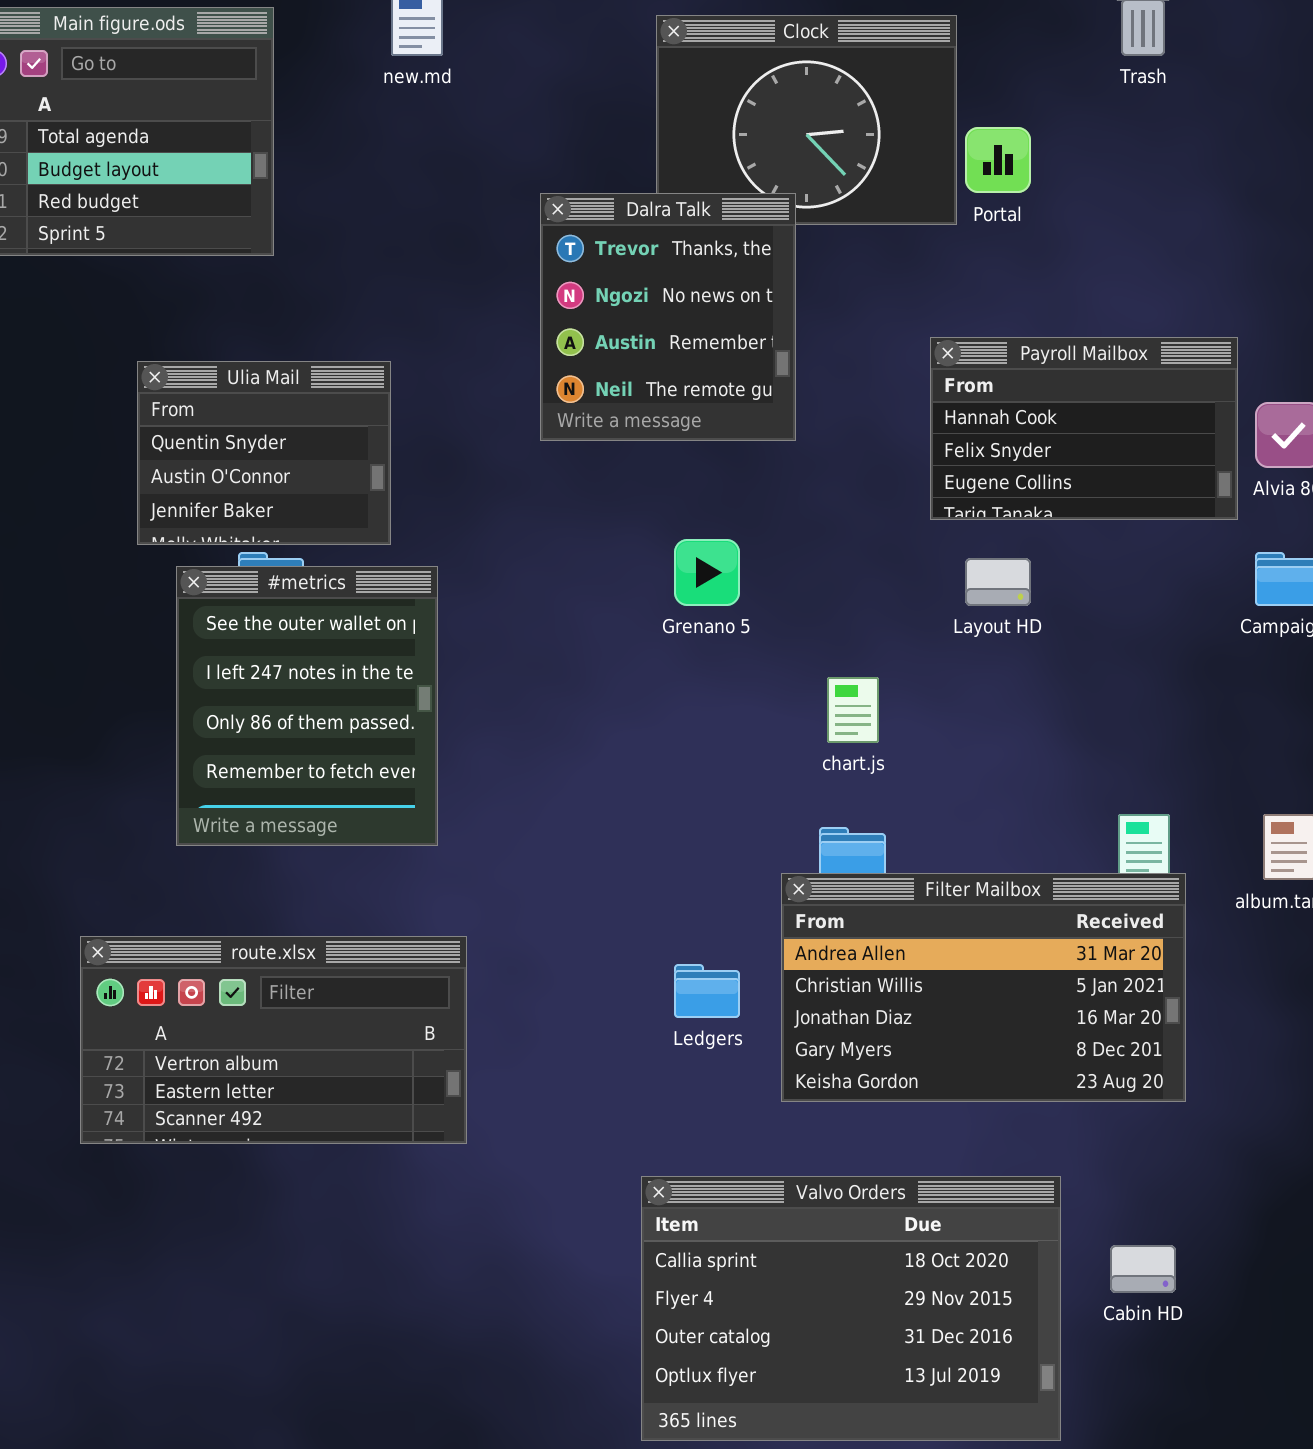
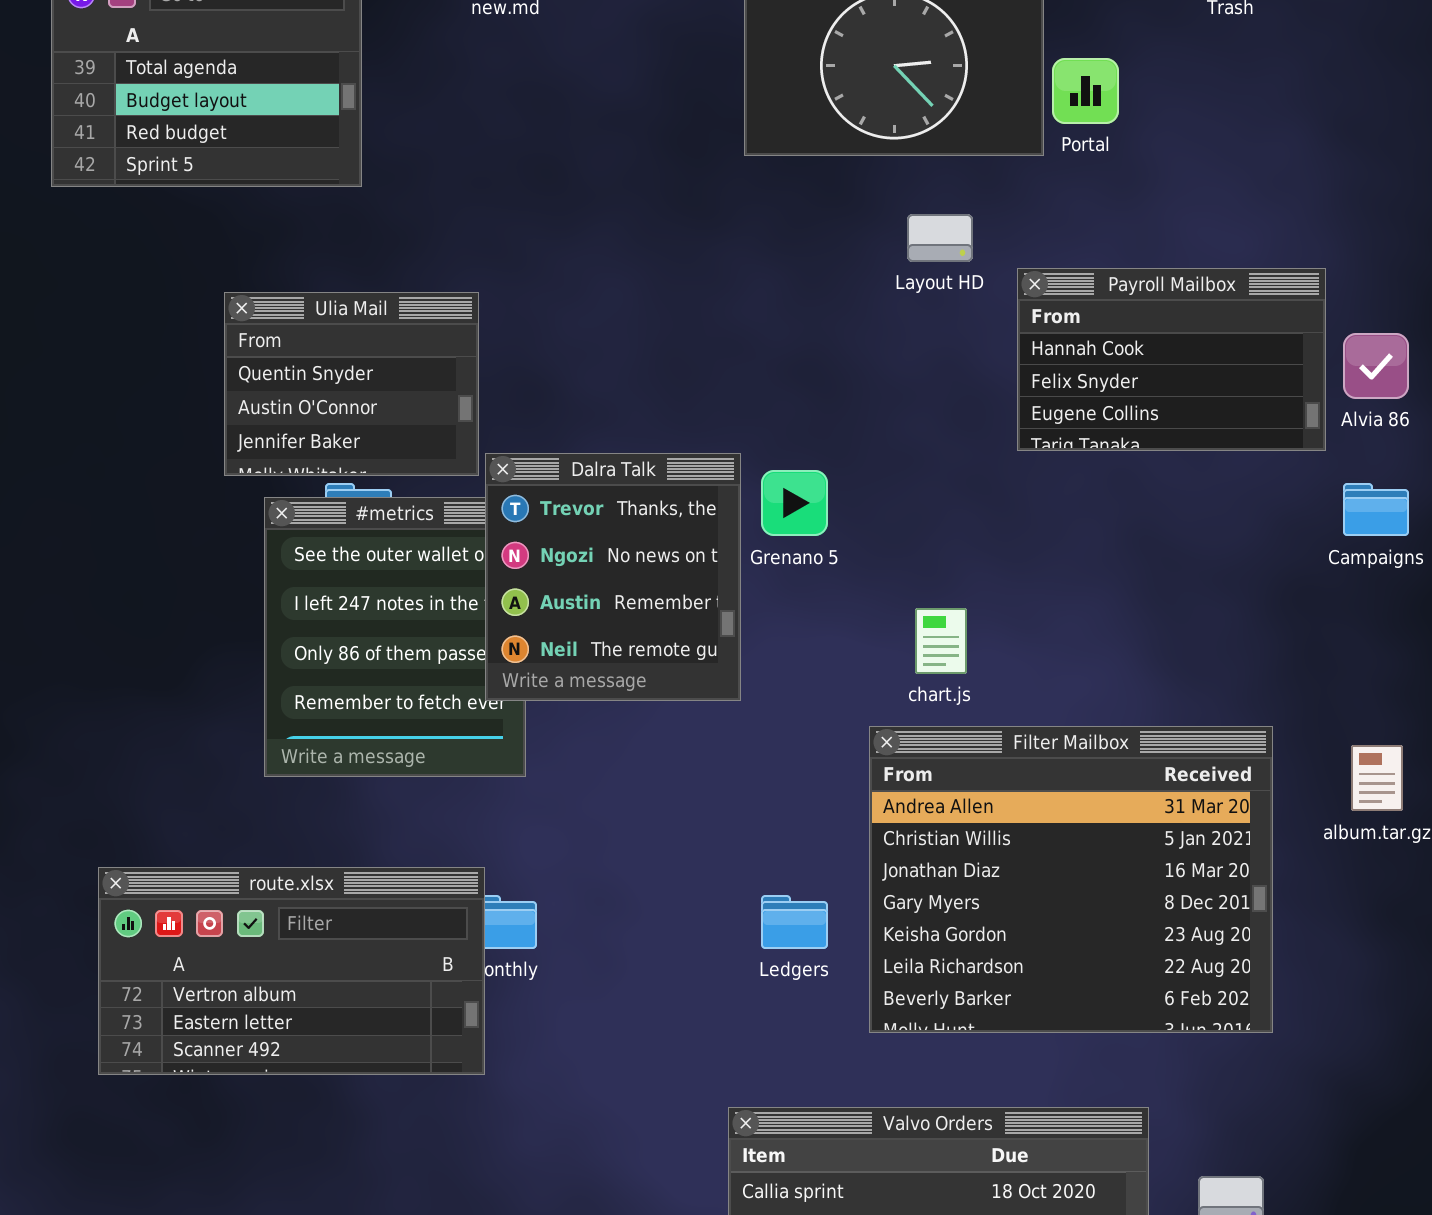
Dalra Talk: [540,193,796,441] -> [485,453,741,701], moved
Layout HD: [965,558,1031,606] -> [907,214,973,262], moved
Filter Mailbox: [781,873,1186,1102] -> [869,726,1273,1033], resized
route.xlsx: [80,936,467,1144] -> [98,867,485,1075], moved

